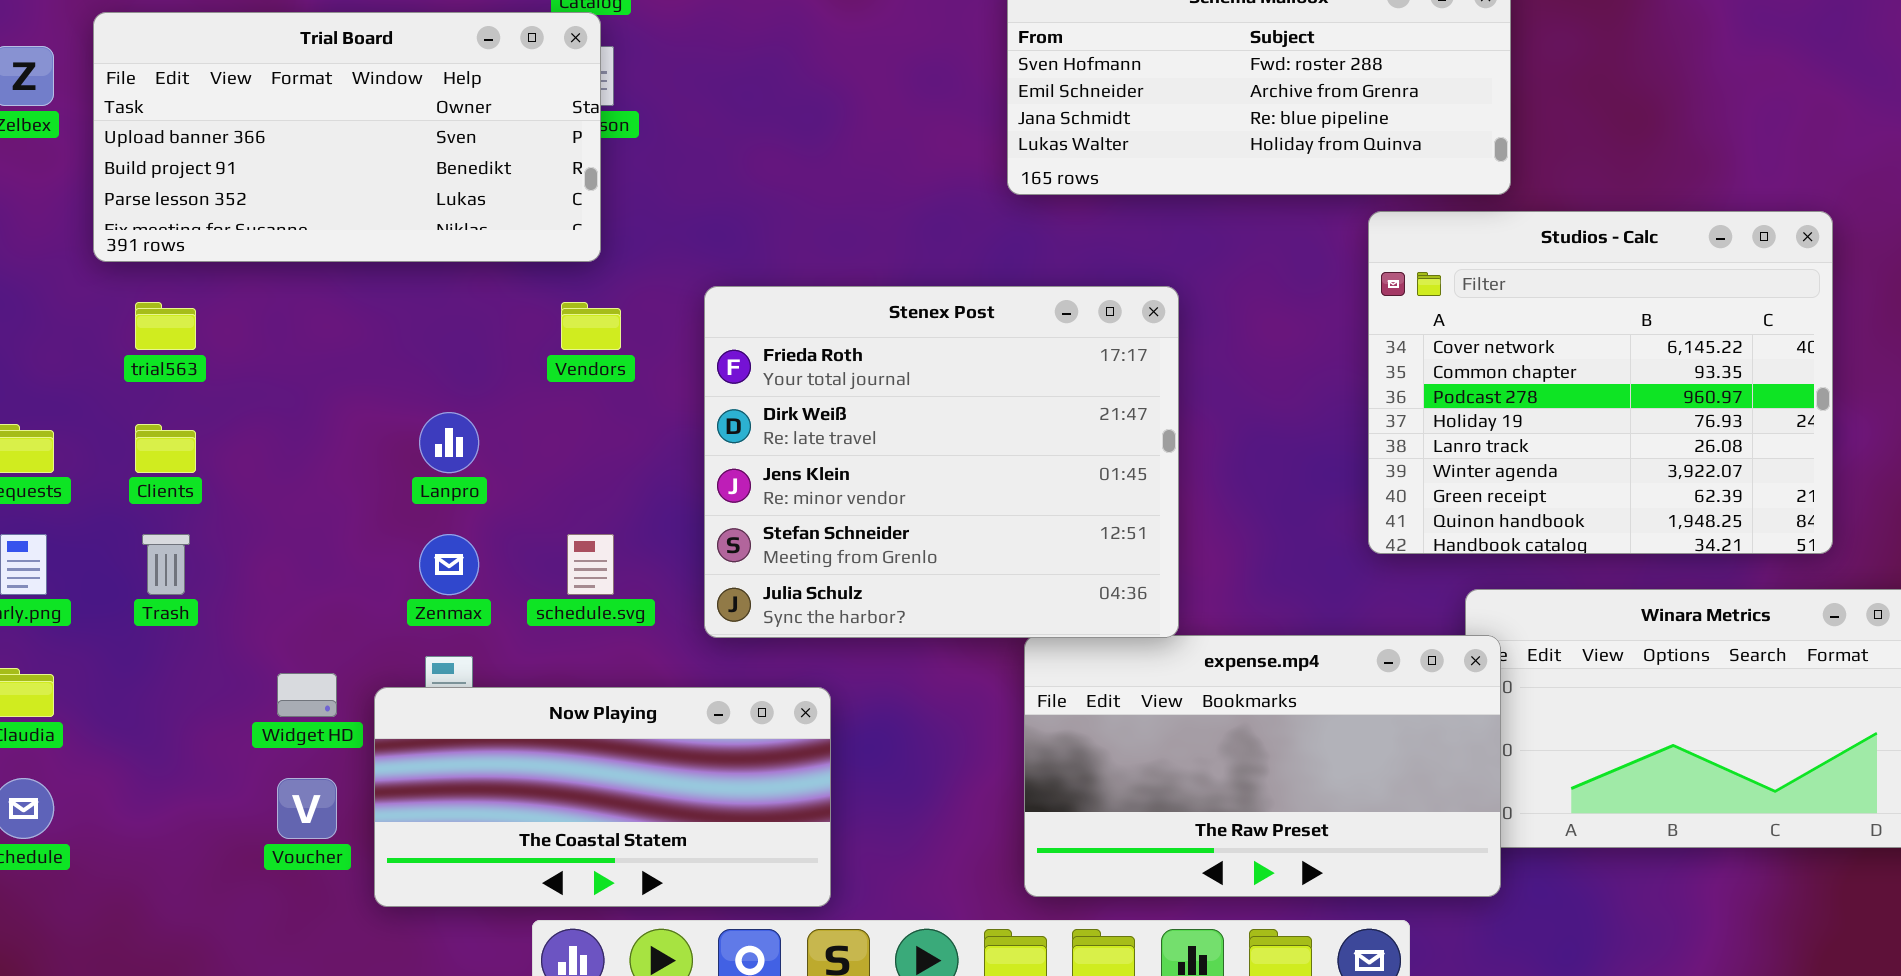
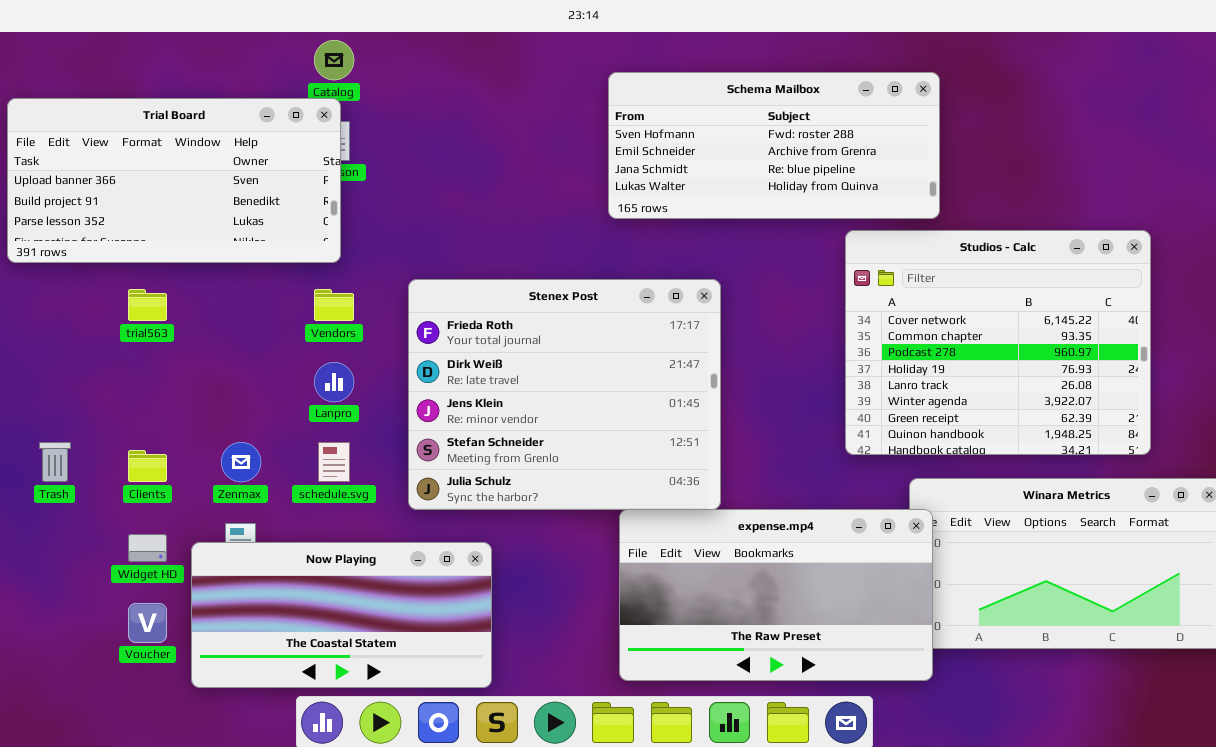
trial563: [135,302,196,350] -> [128,289,167,321], moved
Lanpro: [419,412,479,473] -> [314,362,354,402], moved
Clients: [135,424,196,473] -> [128,450,167,482], moved

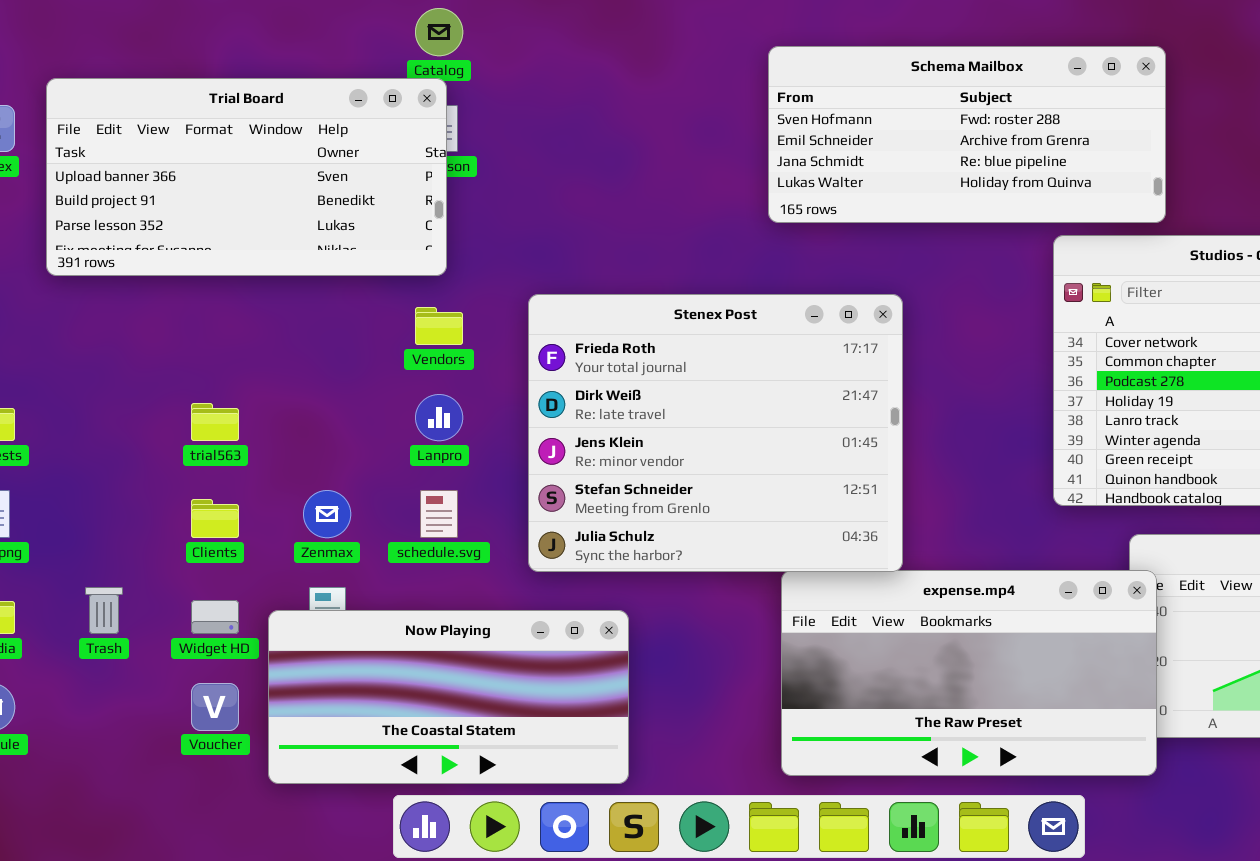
trial563: [128,289,167,321] -> [191,403,239,441], moved
Trash: [39,442,71,482] -> [85,587,123,634], moved

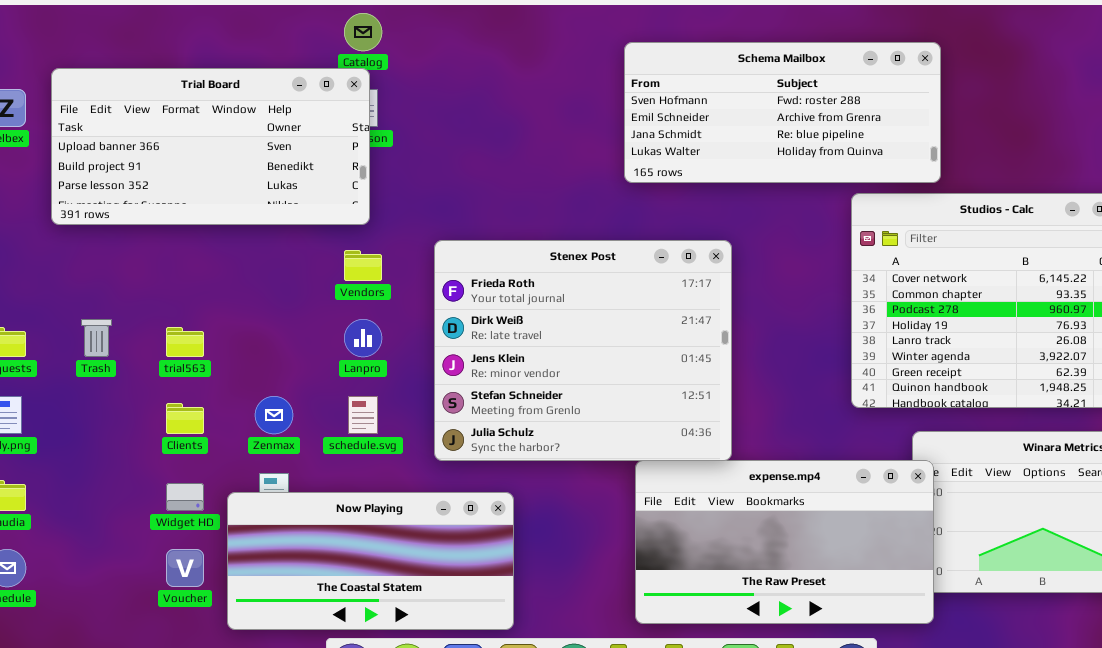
Trash: [85,587,123,634] -> [81,319,112,357], moved

